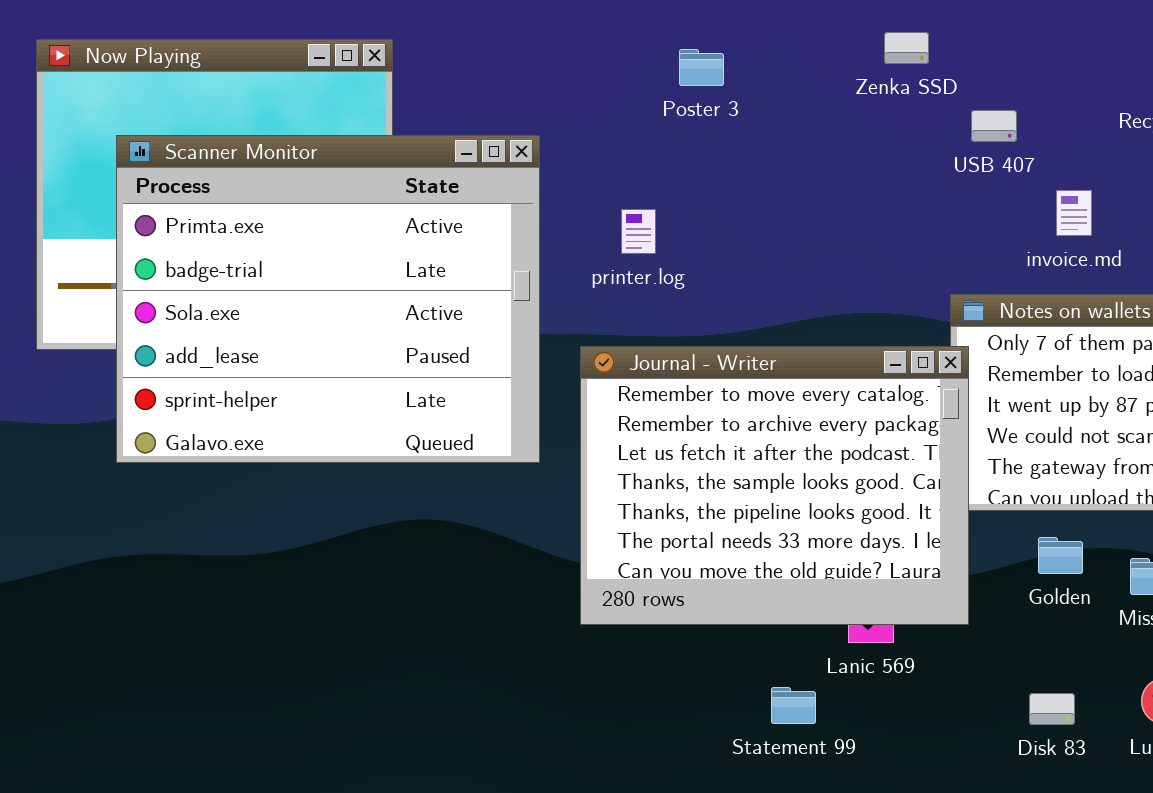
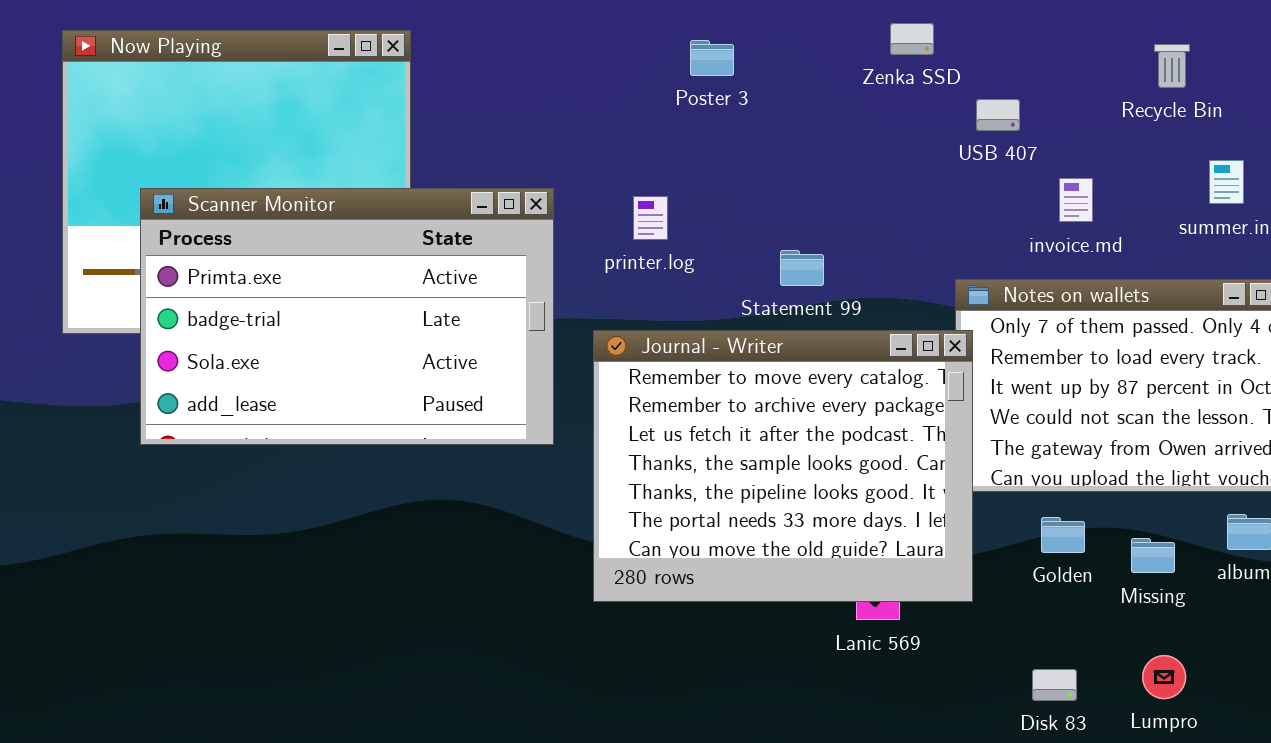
Scanner Monitor: [116,135,540,463] -> [140,188,554,445], resized
Statement 99: [771,687,816,724] -> [780,250,824,286], moved

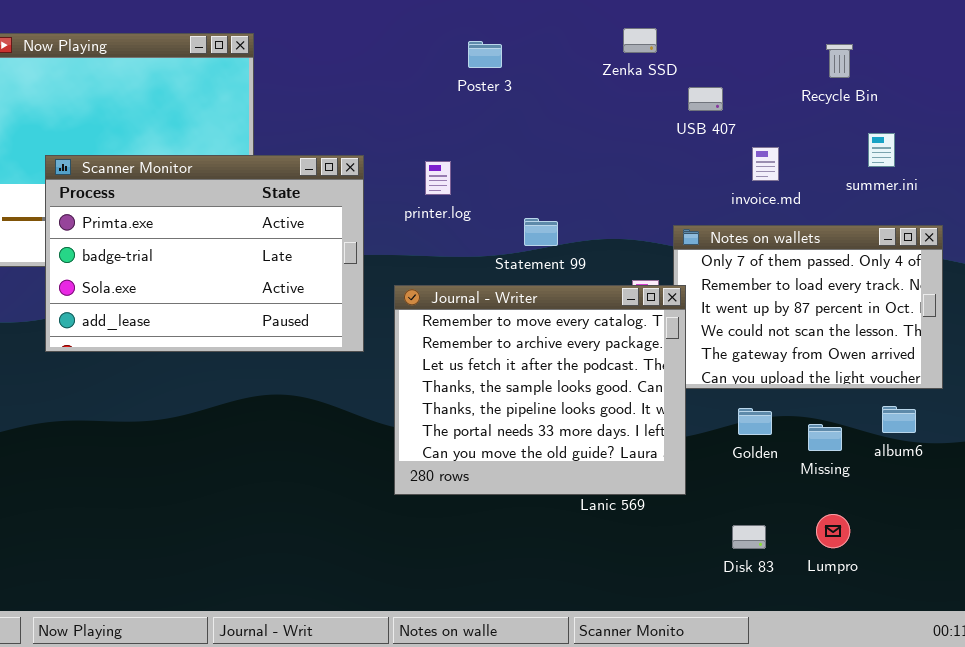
Statement 99: [780,250,824,286] -> [524,218,558,246], moved
Journal - Writer: [593,330,973,602] -> [394,285,686,495], moved

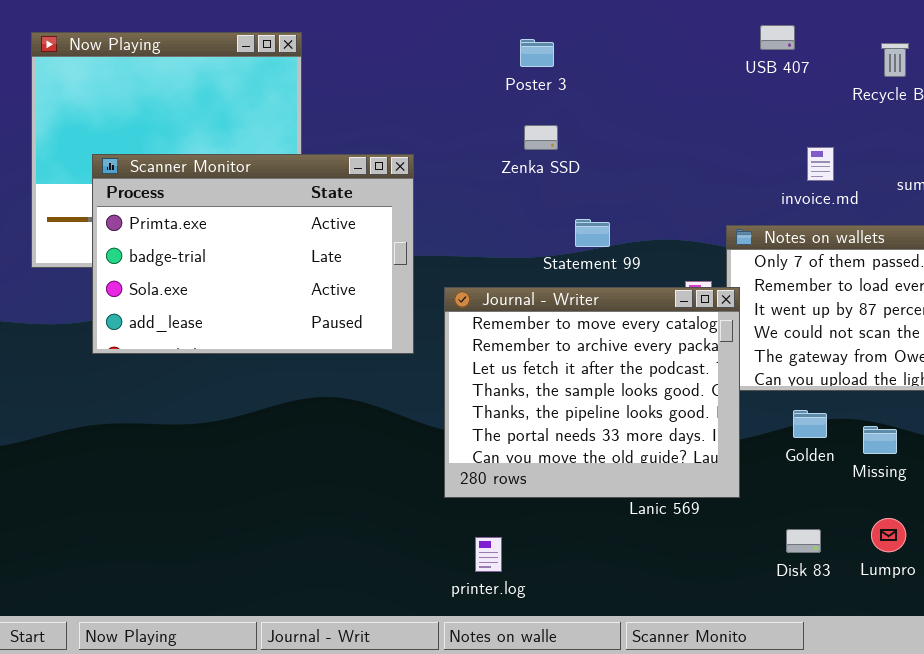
Zenka SSD: [623,28,657,53] -> [524,125,558,150], moved
USB 407: [688,87,723,111] -> [760,25,795,50], moved
printer.log: [425,161,451,195] -> [475,537,502,572], moved

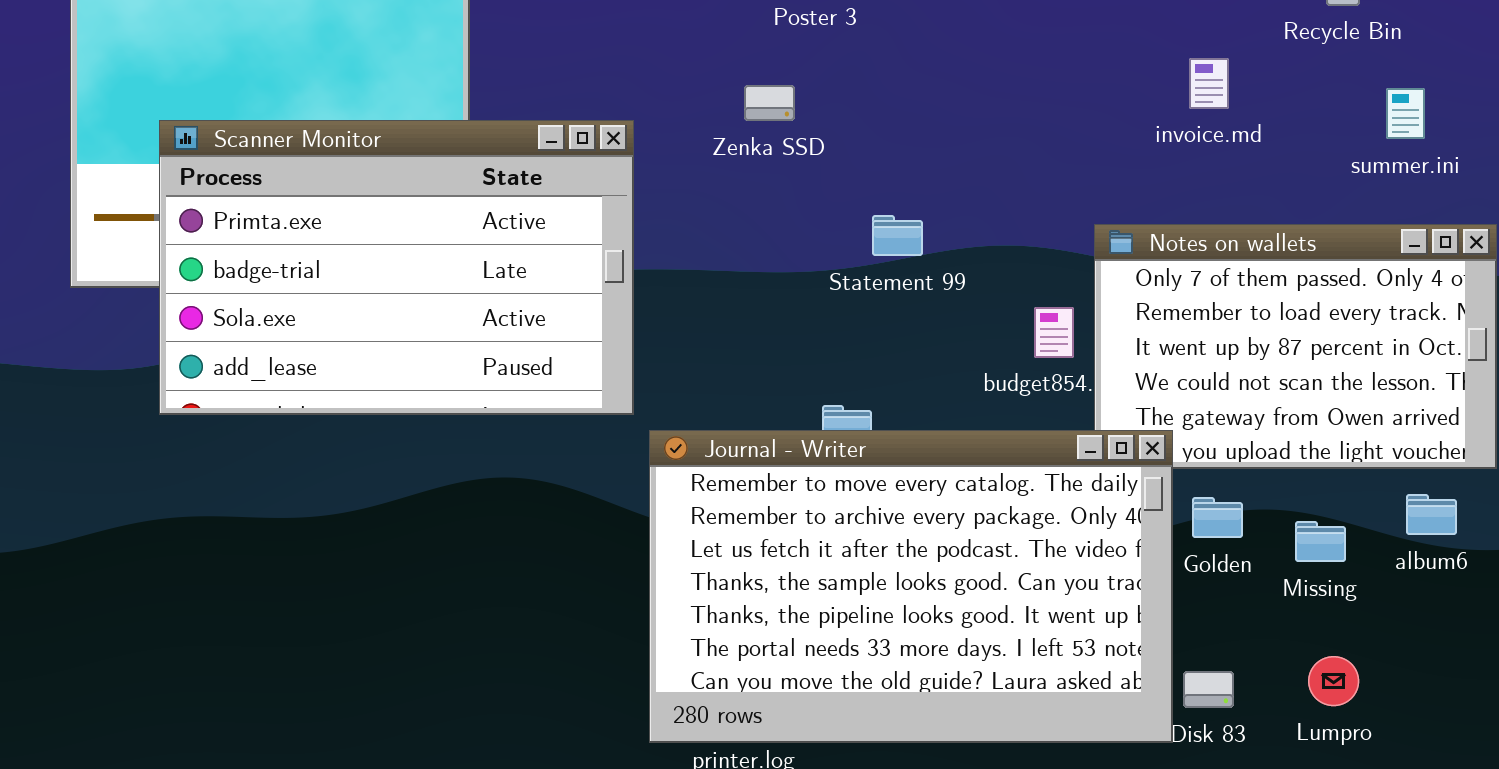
Zenka SSD: [524,125,558,150] -> [744,85,795,121], moved
invoice.md: [807,147,834,181] -> [1189,58,1229,109], moved
Journal - Writer: [444,287,740,498] -> [649,430,1173,743], moved, resized

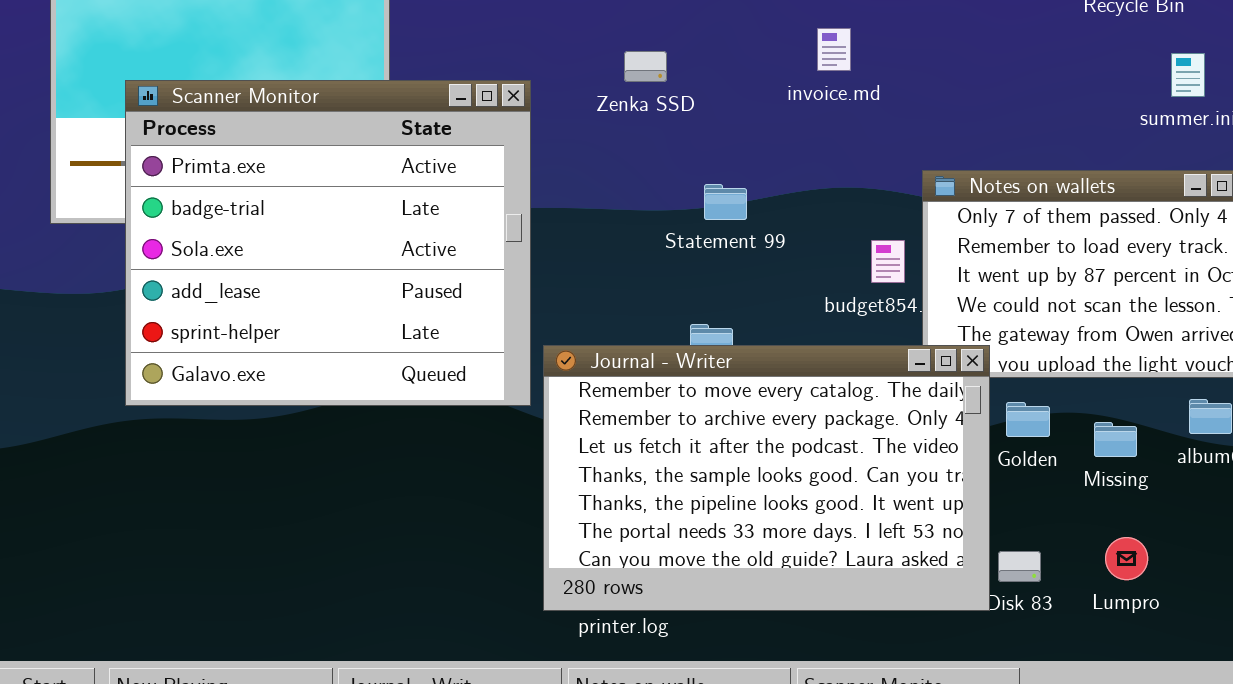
invoice.md: [1189,58,1229,109] -> [817,28,851,71], moved
Scanner Monitor: [159,120,634,415] -> [125,80,531,406], resized
Statement 99: [872,215,923,256] -> [704,184,747,220], moved

